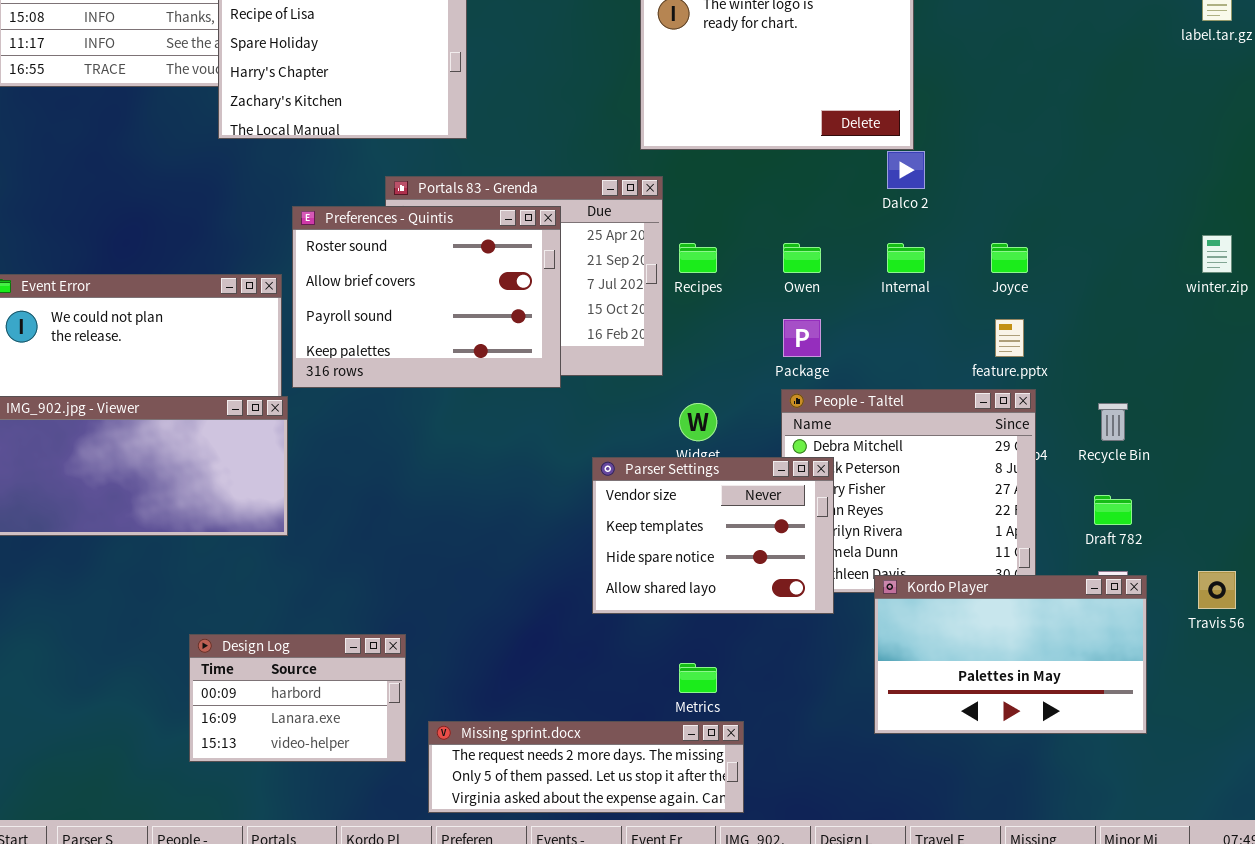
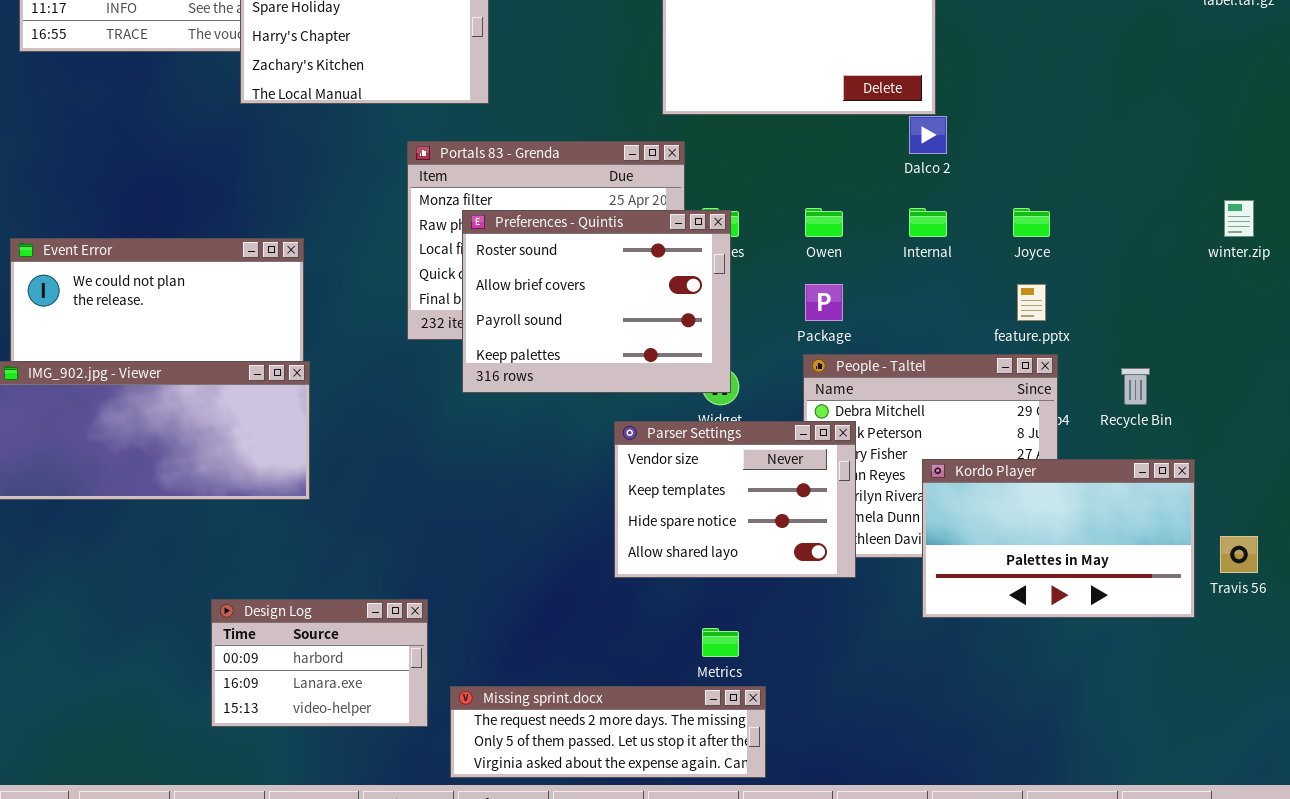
Preferences - Quintis: [292,206,561,388] -> [462,210,731,393], moved
Kordo Player: [874,575,1147,734] -> [922,459,1195,618], moved

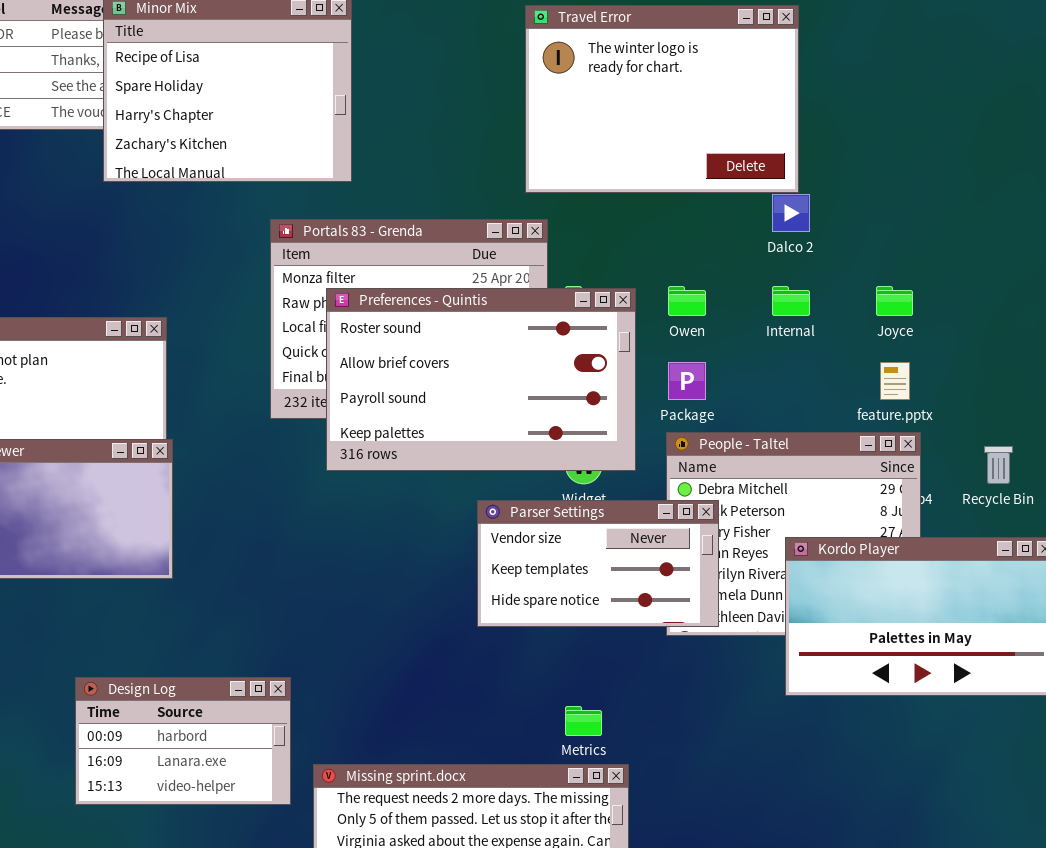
Preferences - Quintis: [462,210,731,393] -> [326,288,636,471], resized
Parser Settings: [614,421,856,578] -> [477,500,719,627], resized

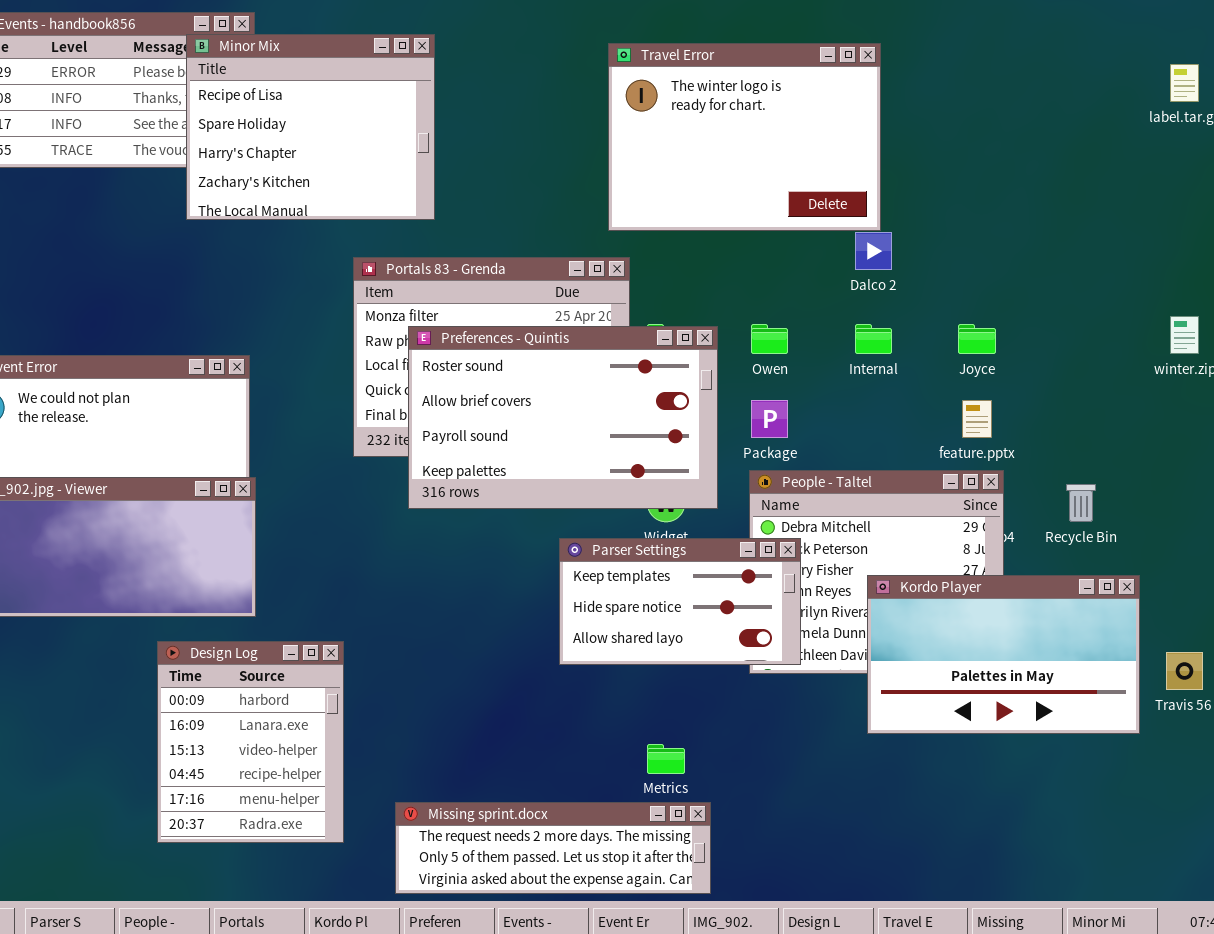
Parser Settings: [477,500,719,627] -> [559,538,801,665], scrolled down 1 row
Design Log: [75,677,291,805] -> [157,641,344,843], resized

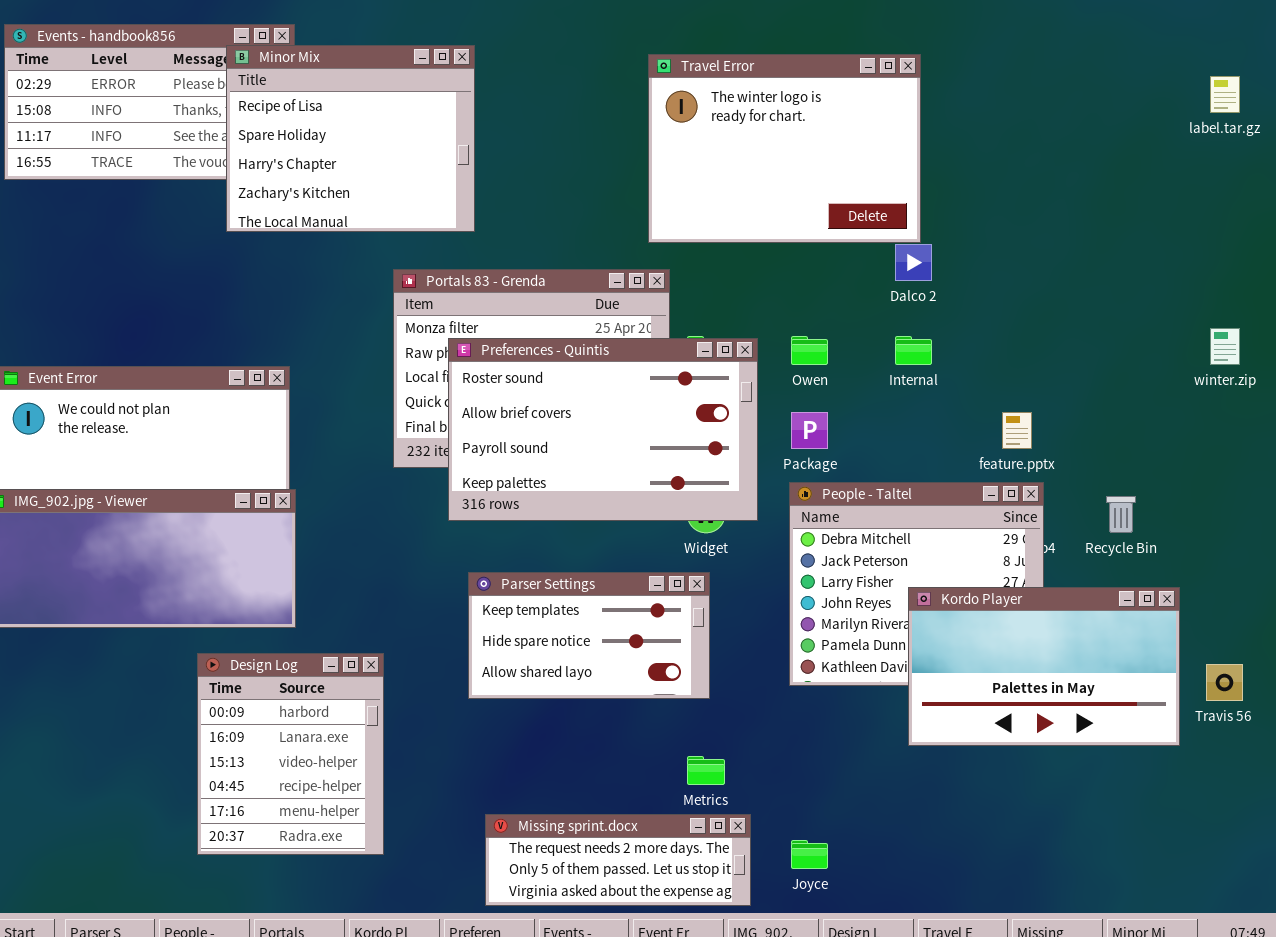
Joyce: [958,324,996,354] -> [791,840,828,869], moved
Parser Settings: [559,538,801,665] -> [468,572,710,699], moved
Missing sprint.docx: [395,802,711,894] -> [485,814,751,906], resized

